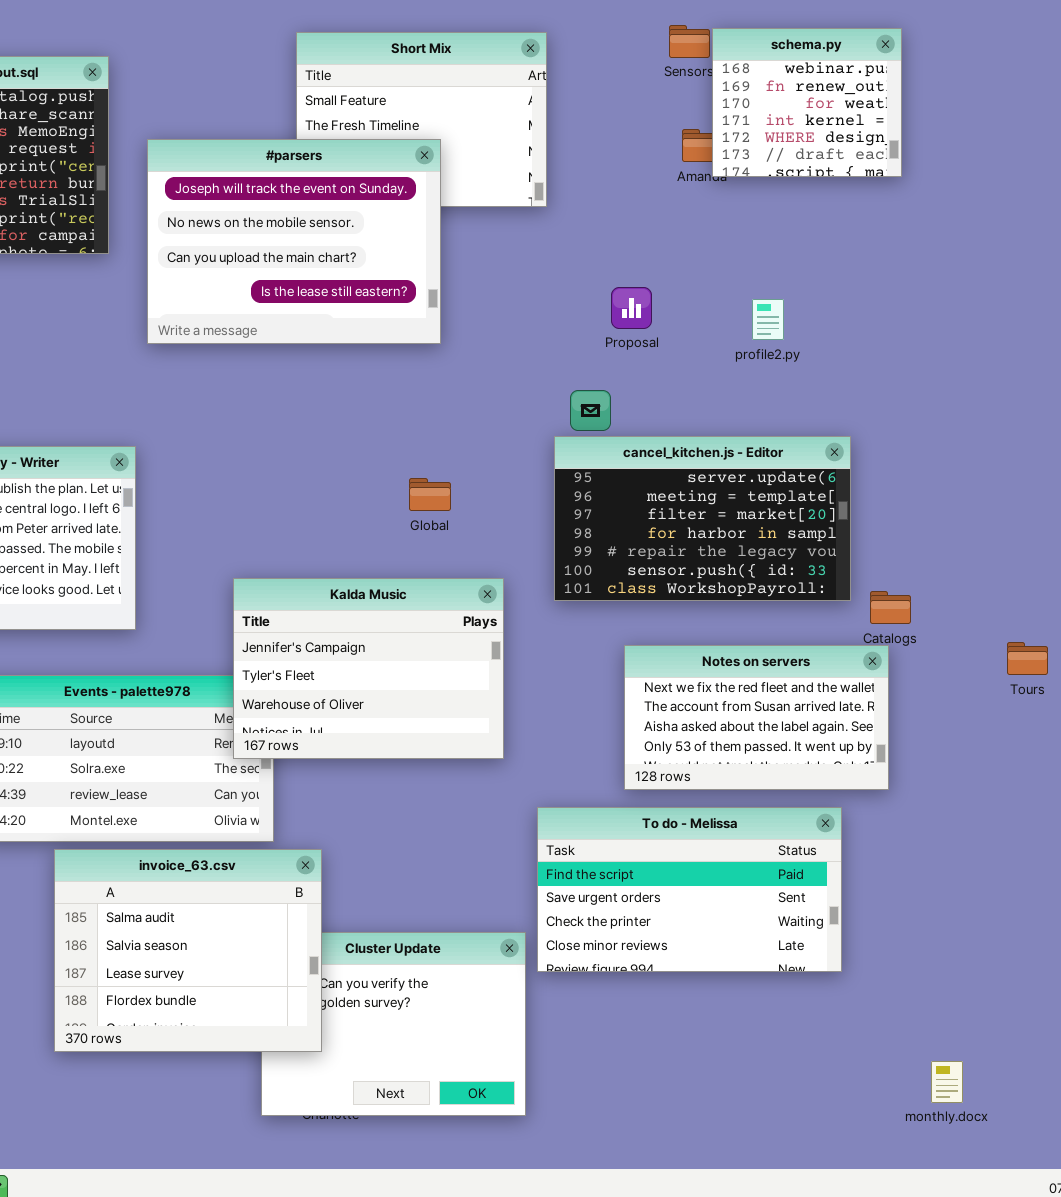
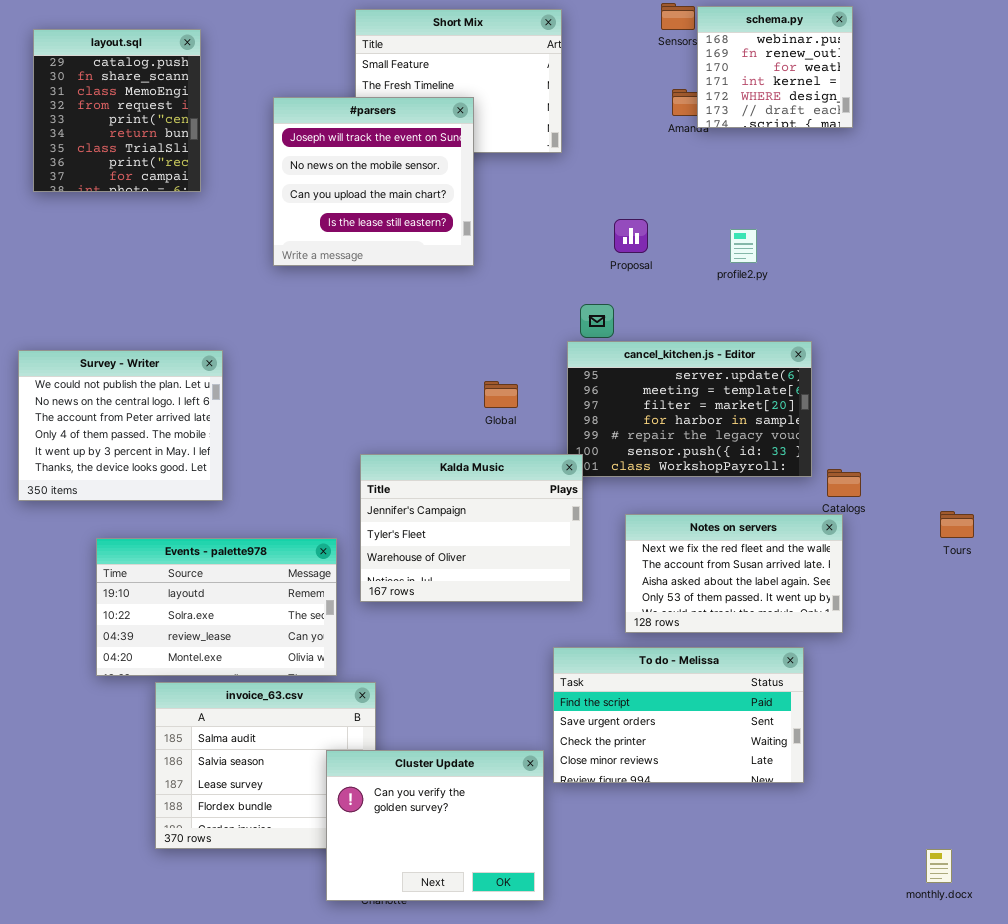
#parsers: [147,139,441,344] -> [273,97,474,266], resized
Global: [409,478,451,511] -> [484,381,518,408], moved
Kalda Music: [233,578,504,759] -> [360,454,583,602], moved
Cluster Update: [261,932,526,1116] -> [326,750,544,901], raised
monthly.docx: [931,1061,963,1103] -> [926,849,952,883], moved

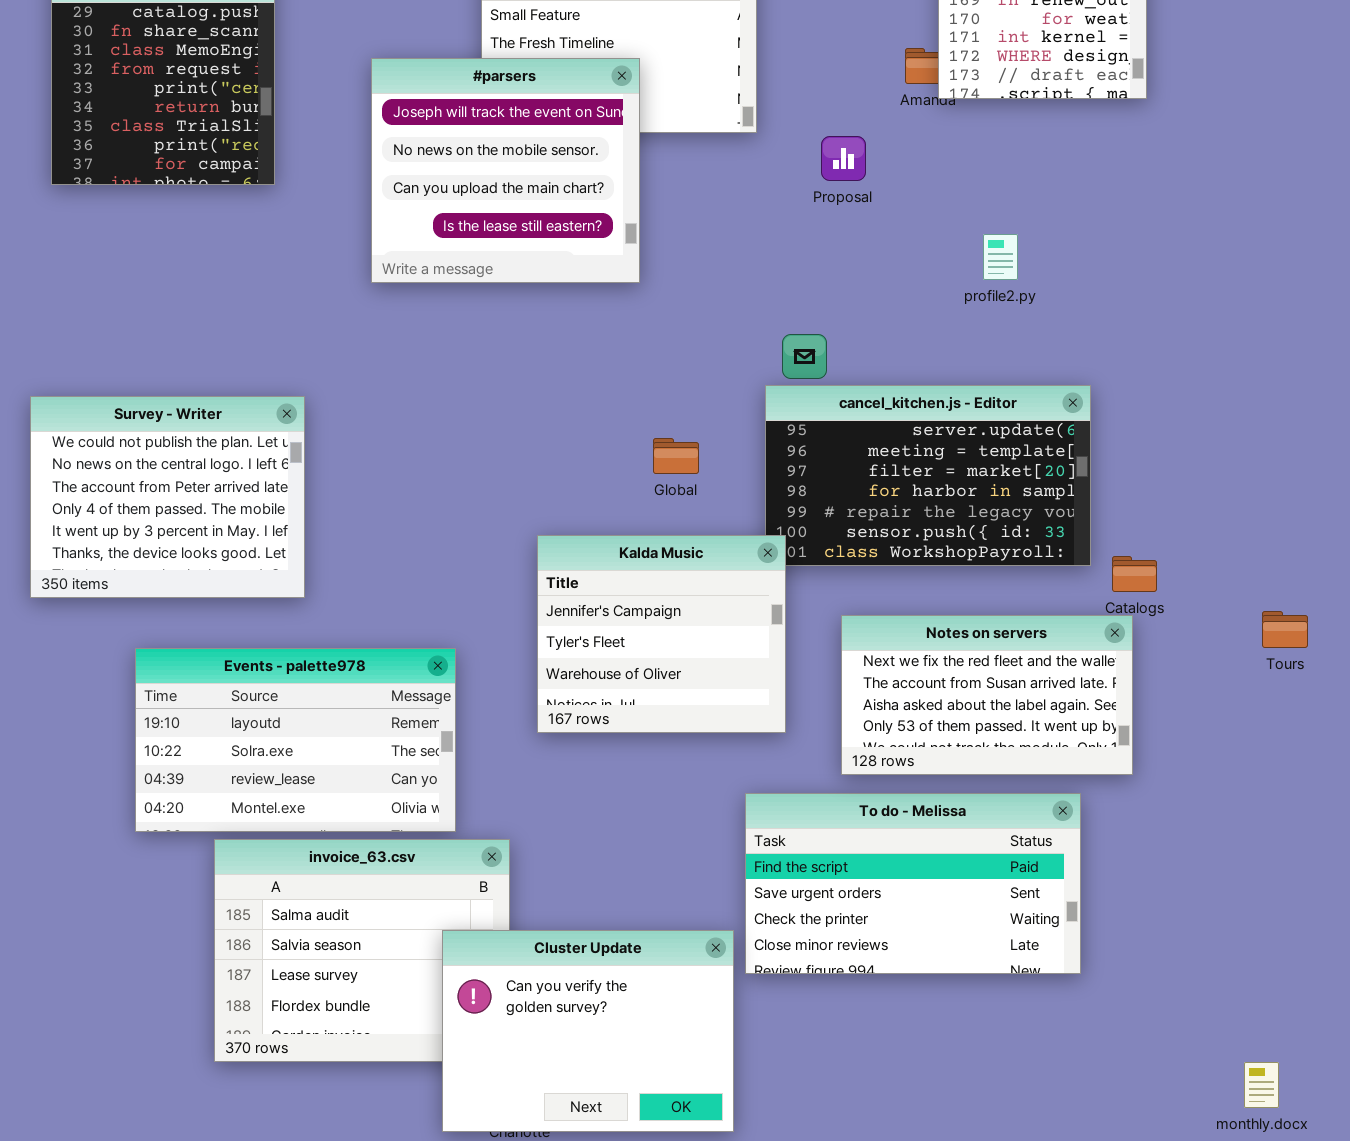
Proposal: [614,219,648,253] -> [821,136,866,181], moved
Kalda Music: [360,454,583,602] -> [537,535,786,733], resized

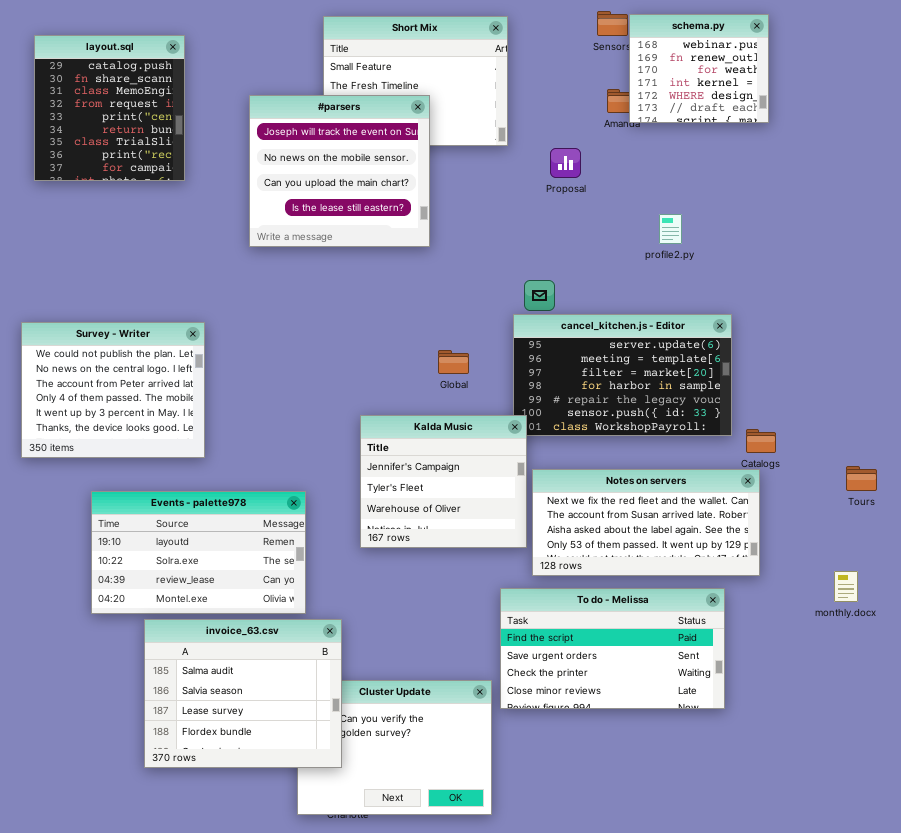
Notes on servers: [841,615,1133,775] -> [532,469,760,576], resized
invoice_63.csv: [214,839,510,1062] -> [144,619,342,768], raised
monthly.docx: [1244,1062,1279,1108] -> [834,571,858,602], moved

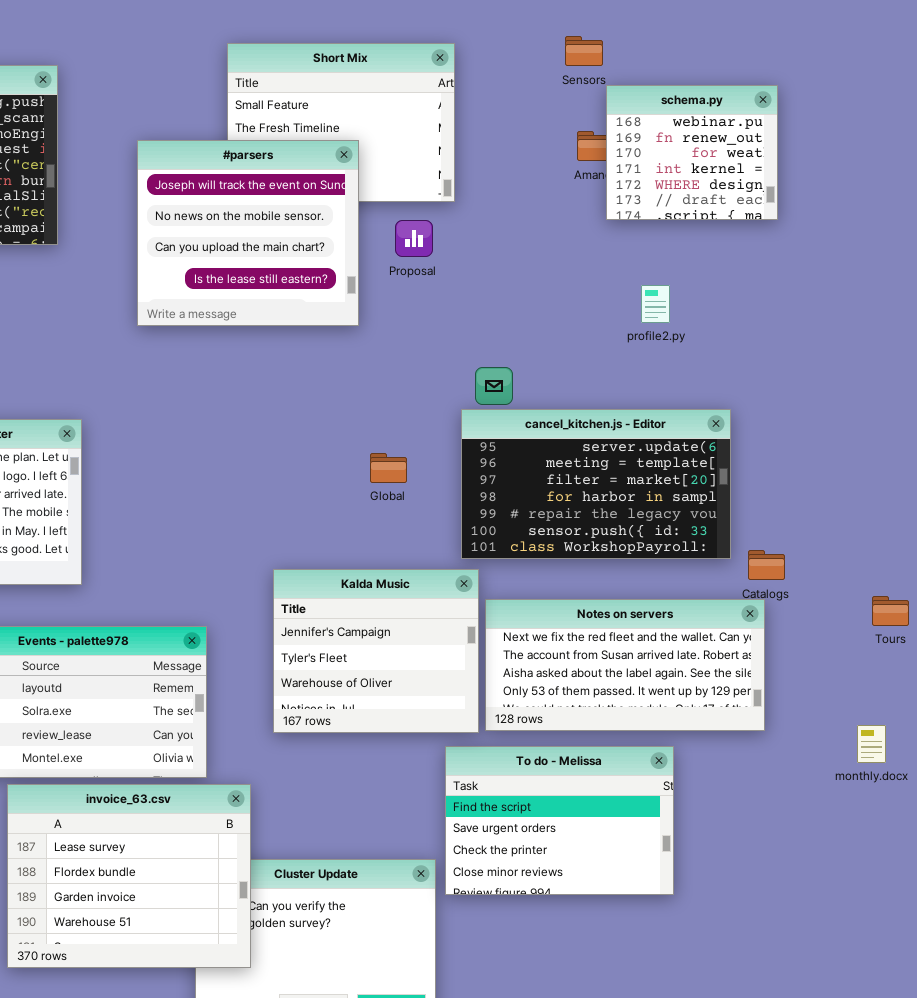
schema.py: [629,14,769,123] -> [606,85,778,220], moved
Proposal: [550,148,581,178] -> [395,220,433,257], moved
Kalda Music: [360,415,527,548] -> [273,569,479,733], moved
To do - Melissa: [500,588,725,709] -> [445,746,674,895], resized
invoice_63.csv: [144,619,342,768] -> [7,784,251,968], scrolled down 2 rows

